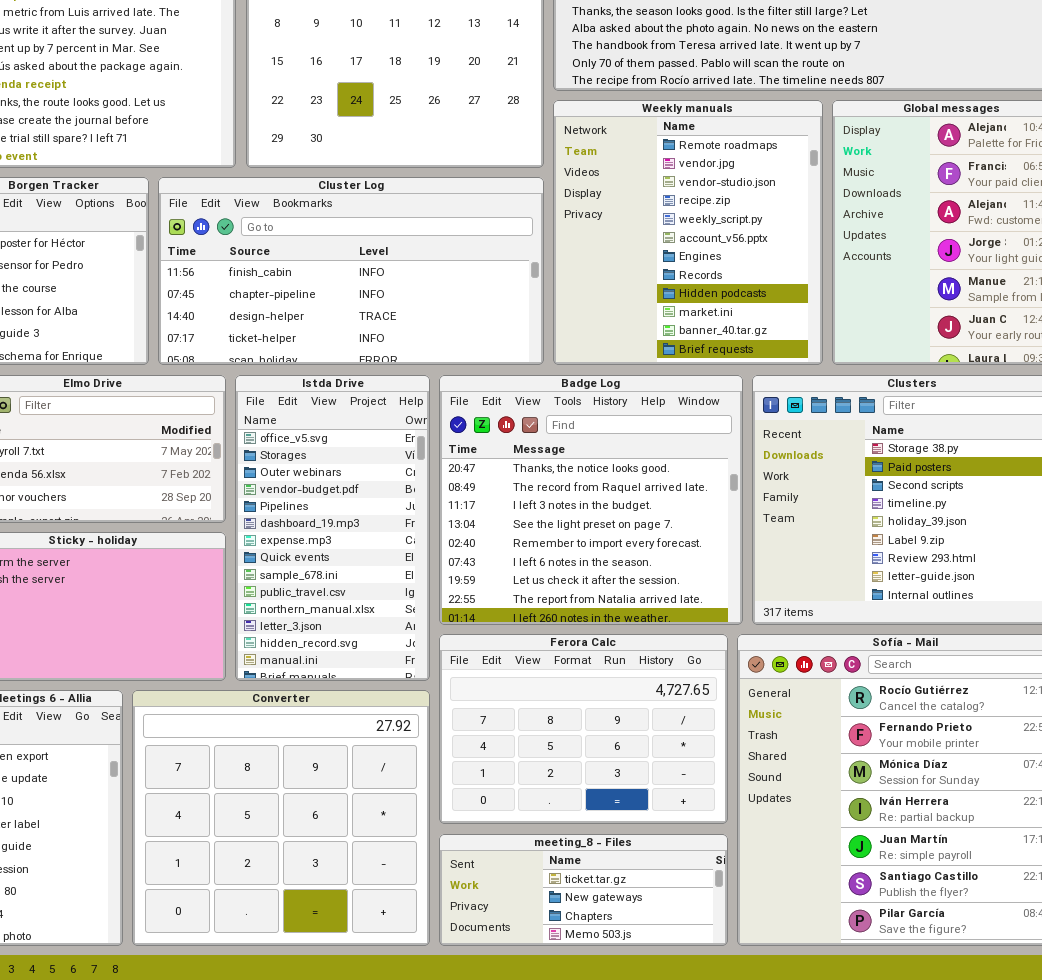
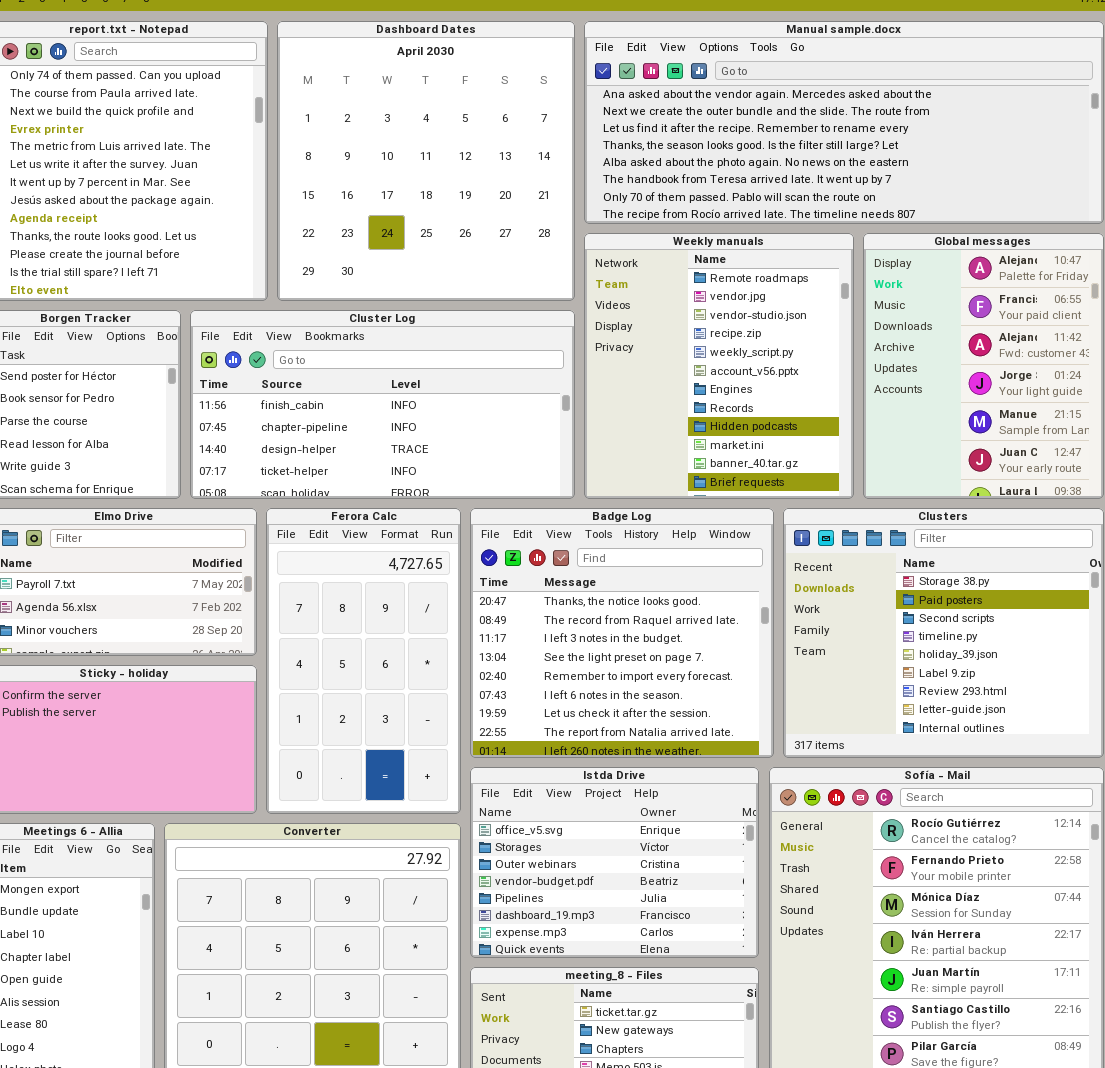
Istda Drive: [235,375,430,681] -> [470,767,759,958], moved, resized
Ferora Calc: [439,634,728,824] -> [266,508,461,814], moved, resized

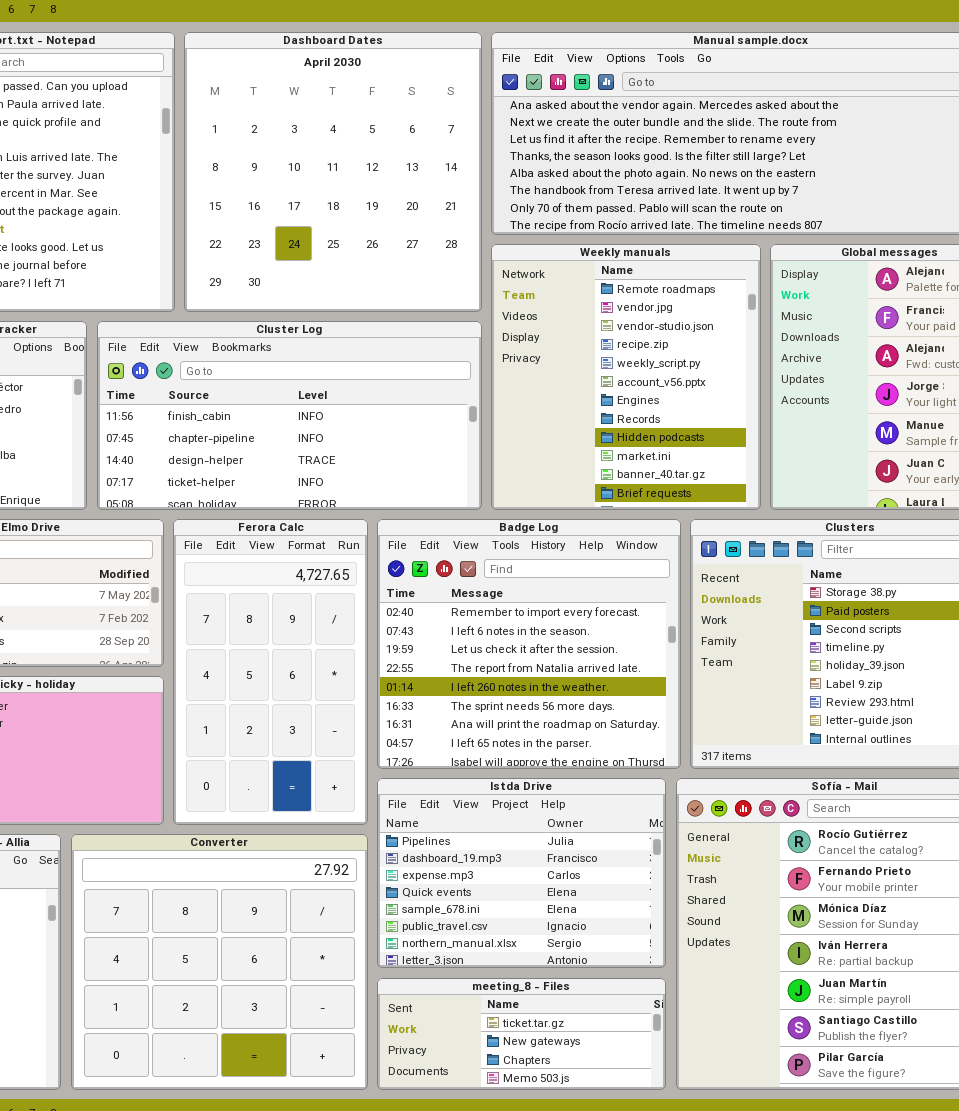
Badge Log: [470,508,774,758] -> [377,519,681,769], scrolled down 4 rows
Istda Drive: [470,767,759,958] -> [377,778,666,968], scrolled down 4 rows

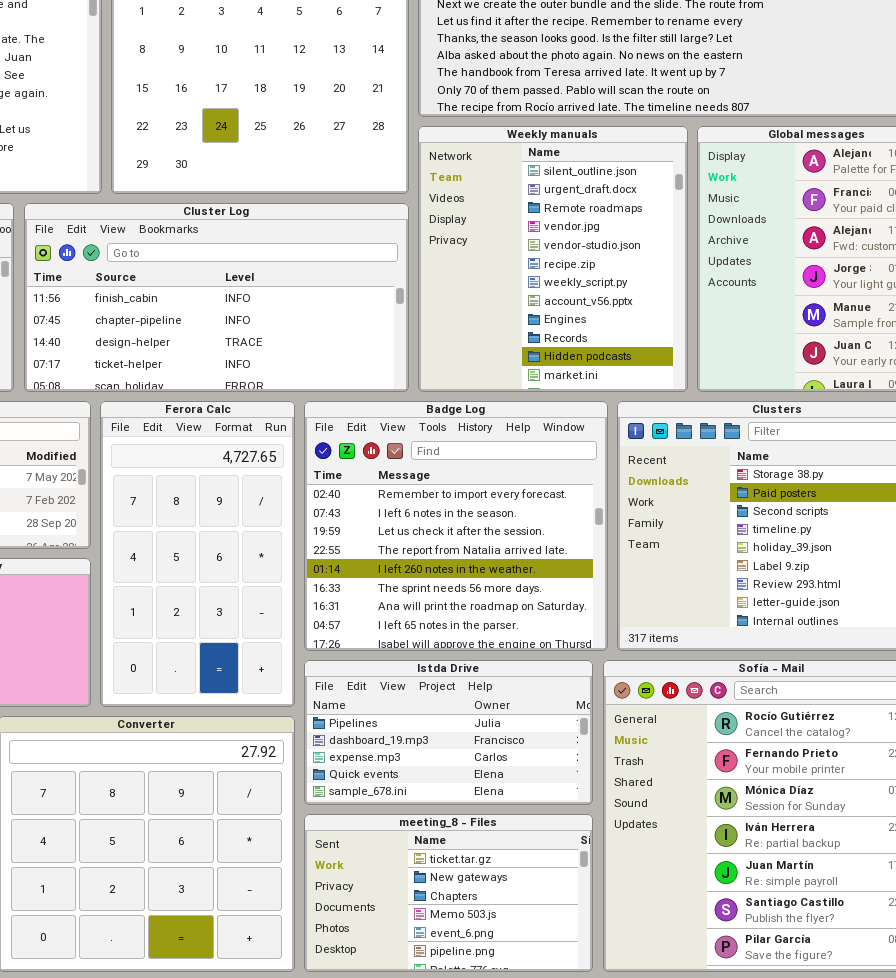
Weekly manuals: [491,244,761,510] -> [418,126,688,392], scrolled up 2 rows
Istda Drive: [377,778,666,968] -> [304,660,593,805], resized
meeting_8 - Files: [377,978,666,1090] -> [304,814,593,972], resized

